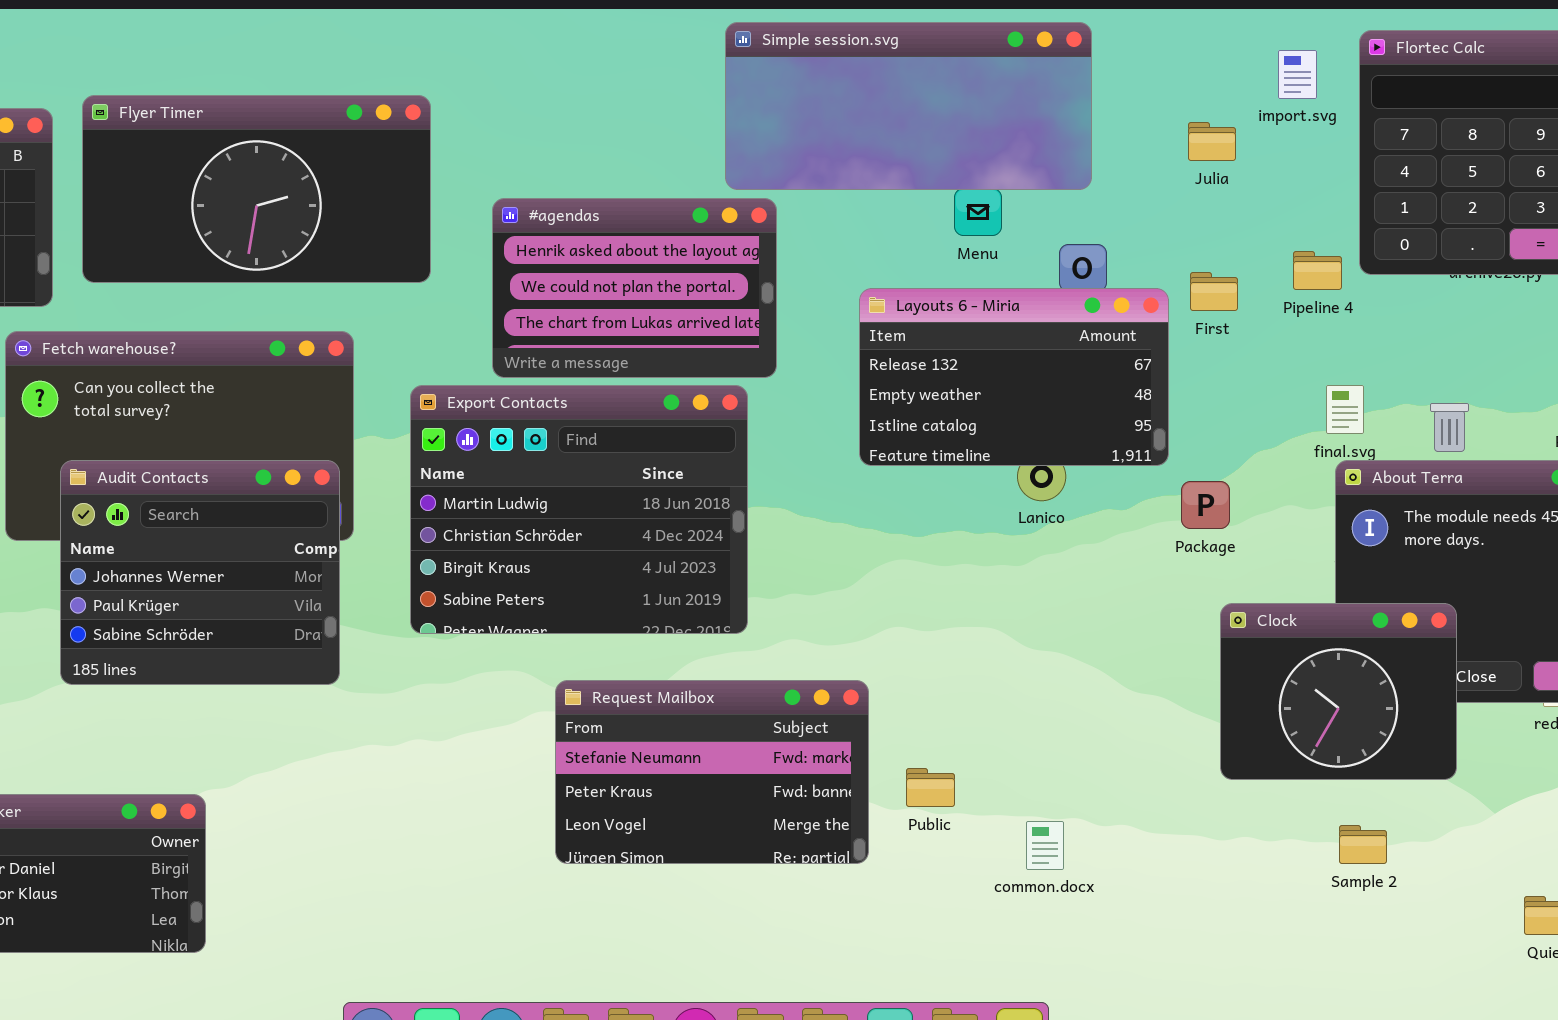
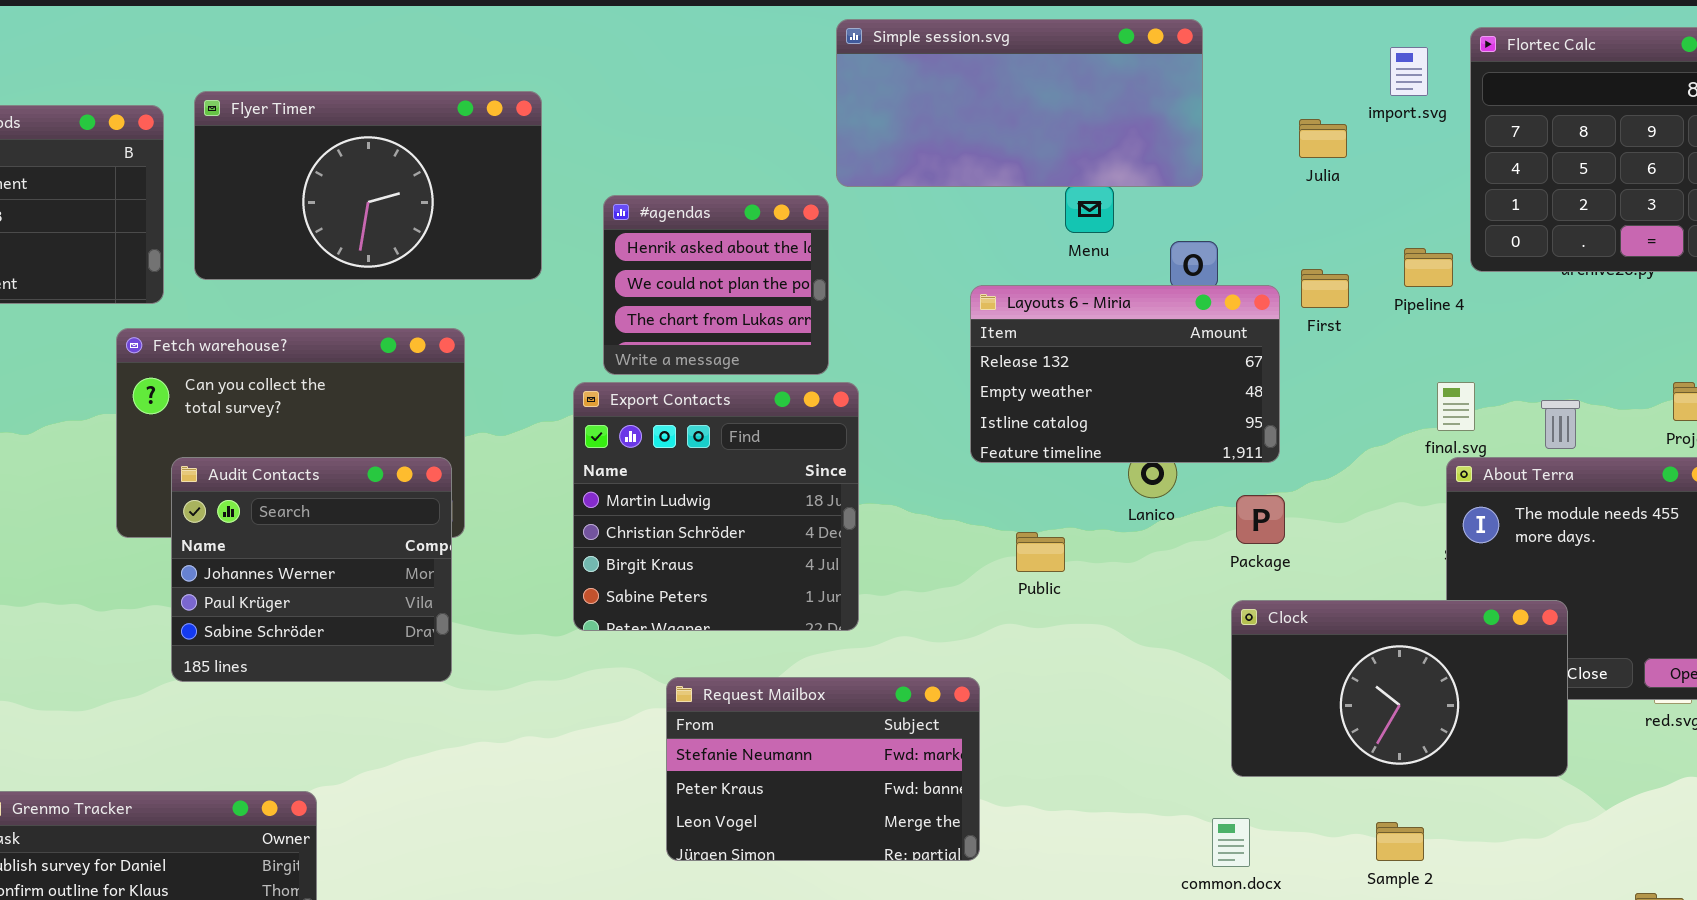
#agendas: [492,198,777,378] -> [603,195,829,375], resized
Export Contacts: [410,385,748,634] -> [573,382,859,631], resized
Package: [1181,481,1230,529] -> [1236,495,1285,544], moved
Clock: [1220,603,1457,780] -> [1231,600,1568,777], resized
Public: [906,768,955,807] -> [1016,532,1065,572], moved
common.docx: [1026,821,1064,870] -> [1212,818,1250,867], moved
Sample 2: [1339,825,1387,864] -> [1376,822,1424,861], moved

